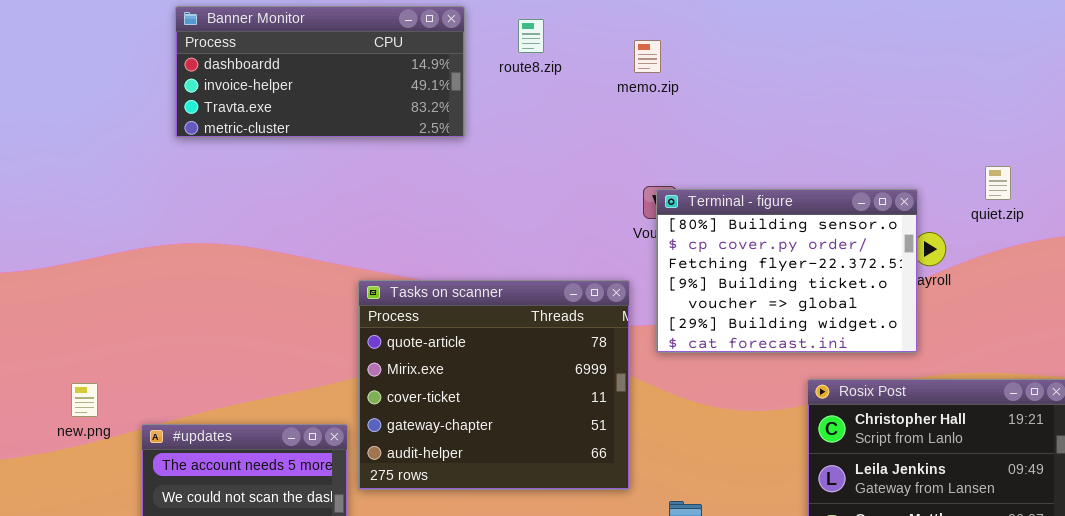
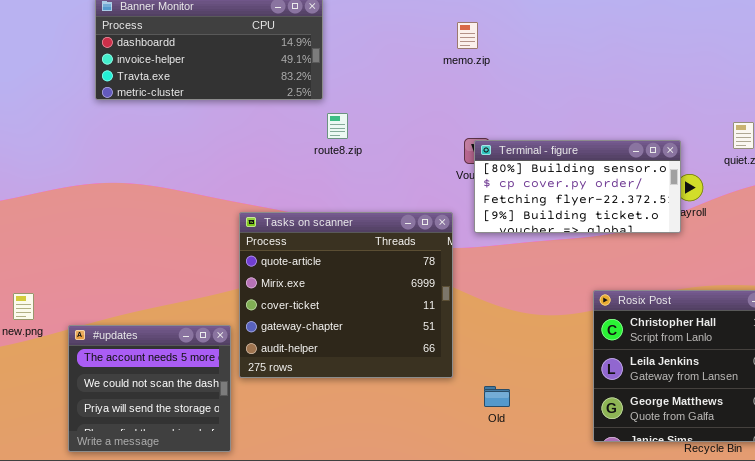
route8.zip: [518,19,544,53] -> [327,113,348,139], moved
Terminal - figure: [656,189,918,353] -> [474,140,681,233], resized

